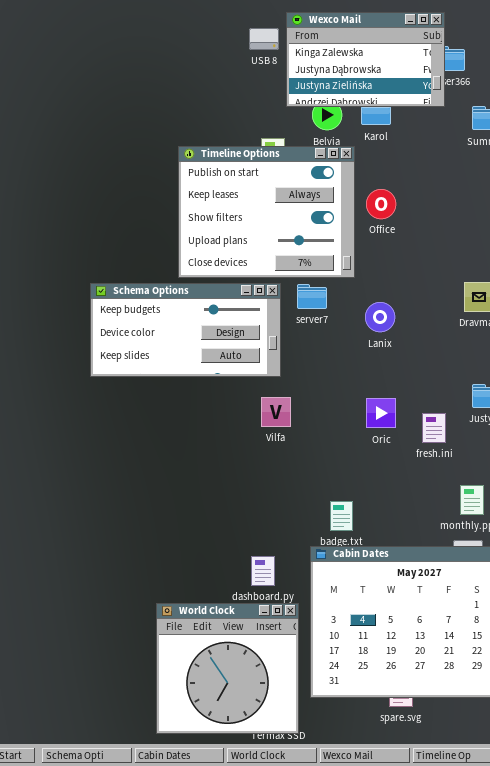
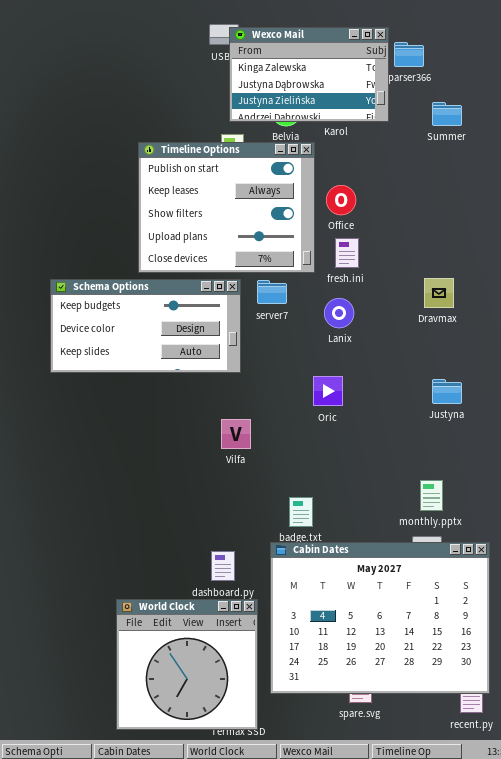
Wexco Mail: [286,12,445,107] -> [229,27,389,122], moved
Vilfa: [261,397,291,427] -> [221,419,251,449], moved
Oric: [366,398,396,428] -> [313,376,343,406], moved
fresh.ini: [422,413,446,443] -> [335,238,359,268], moved

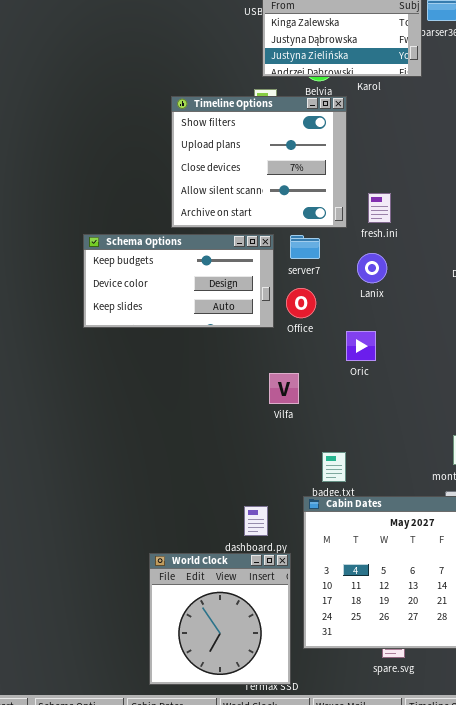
Timeline Options: [138,142,315,273] -> [171,96,347,228], scrolled down 2 rows
Office: [326,185,356,215] -> [286,288,316,318], moved
Vilfa: [221,419,251,449] -> [269,373,299,404], moved

